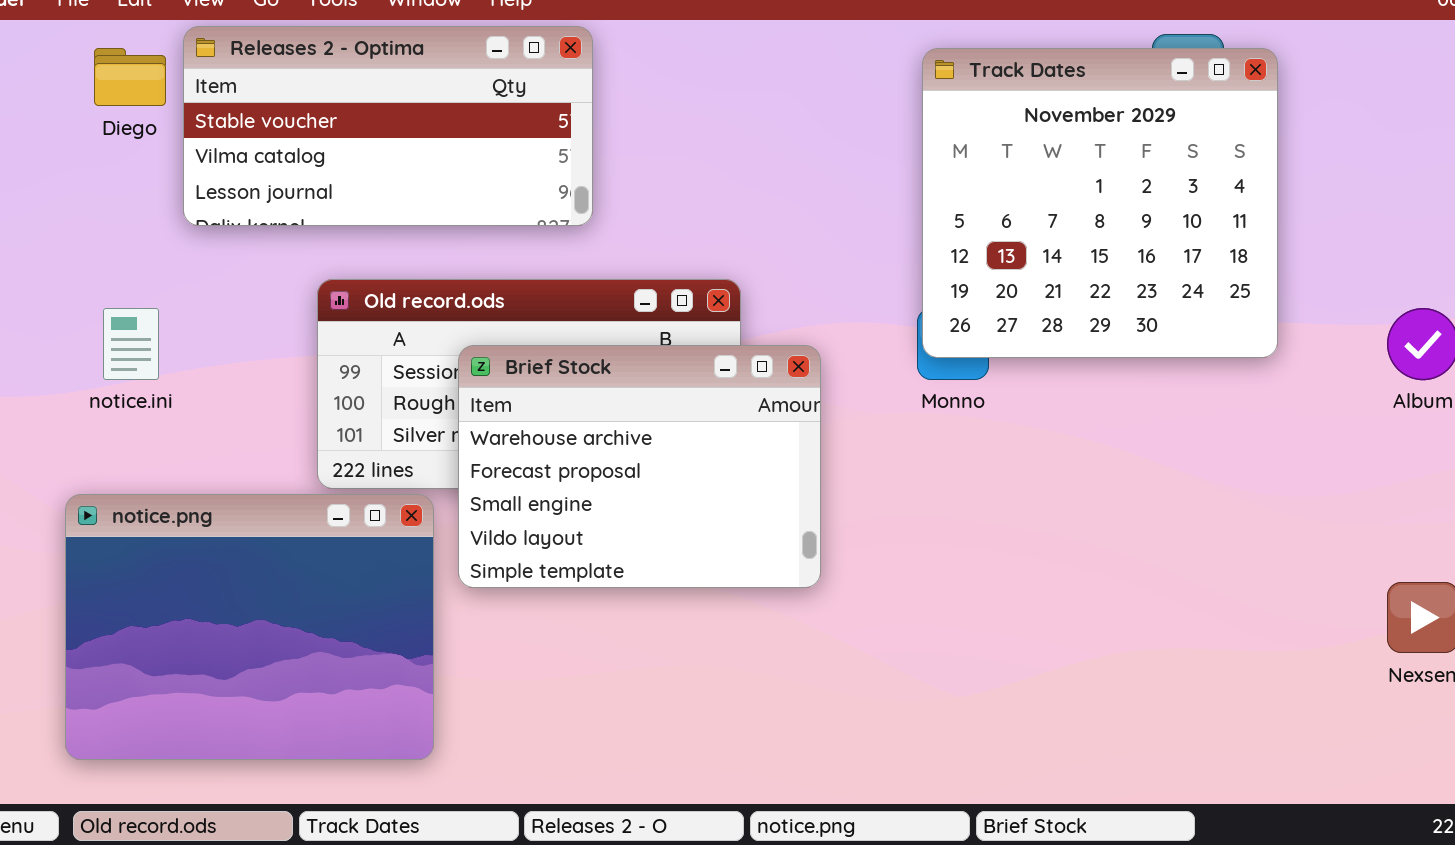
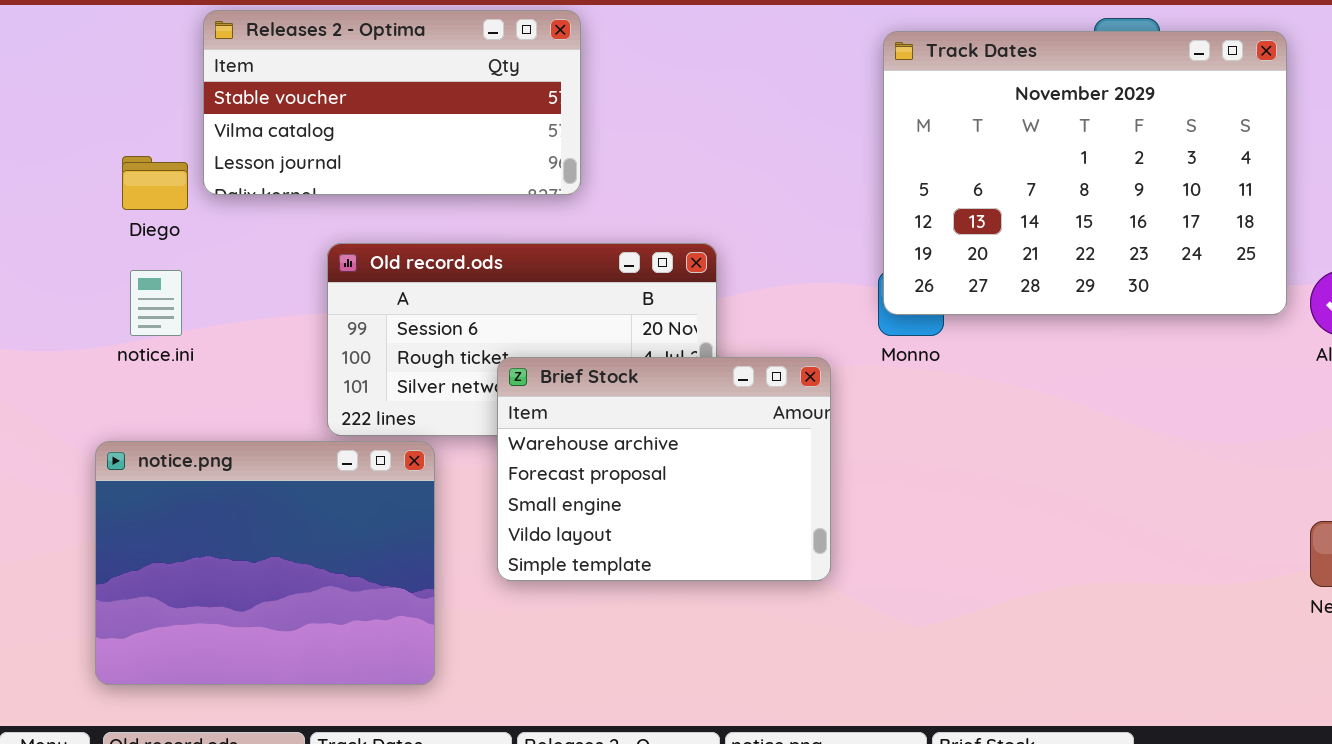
Diego: [94,48,166,106] -> [122,156,188,210], moved
Track Dates: [922,48,1278,358] -> [883,31,1287,315], resized
Brief Stock: [458,345,821,588] -> [497,357,831,581], moved

